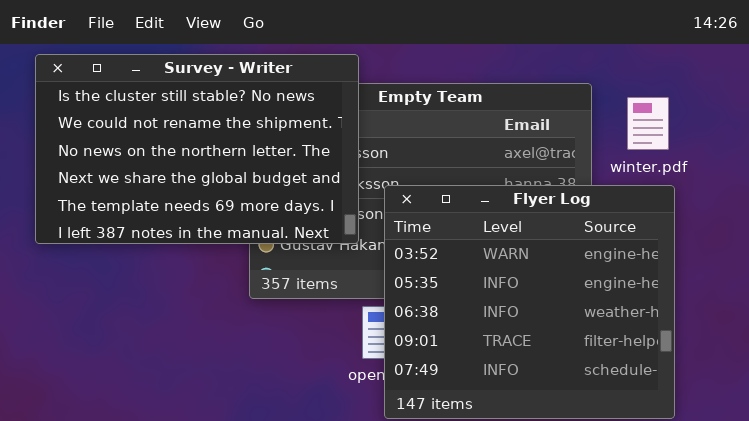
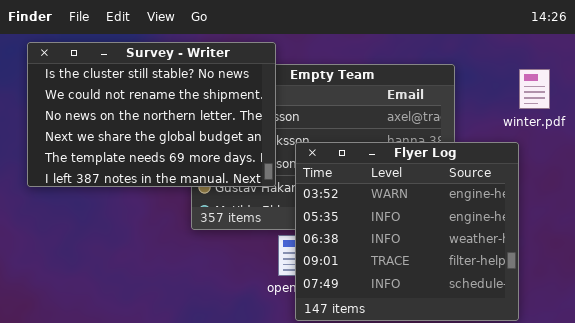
winter.pdf: [627,97,669,150] -> [519,69,550,109], moved

